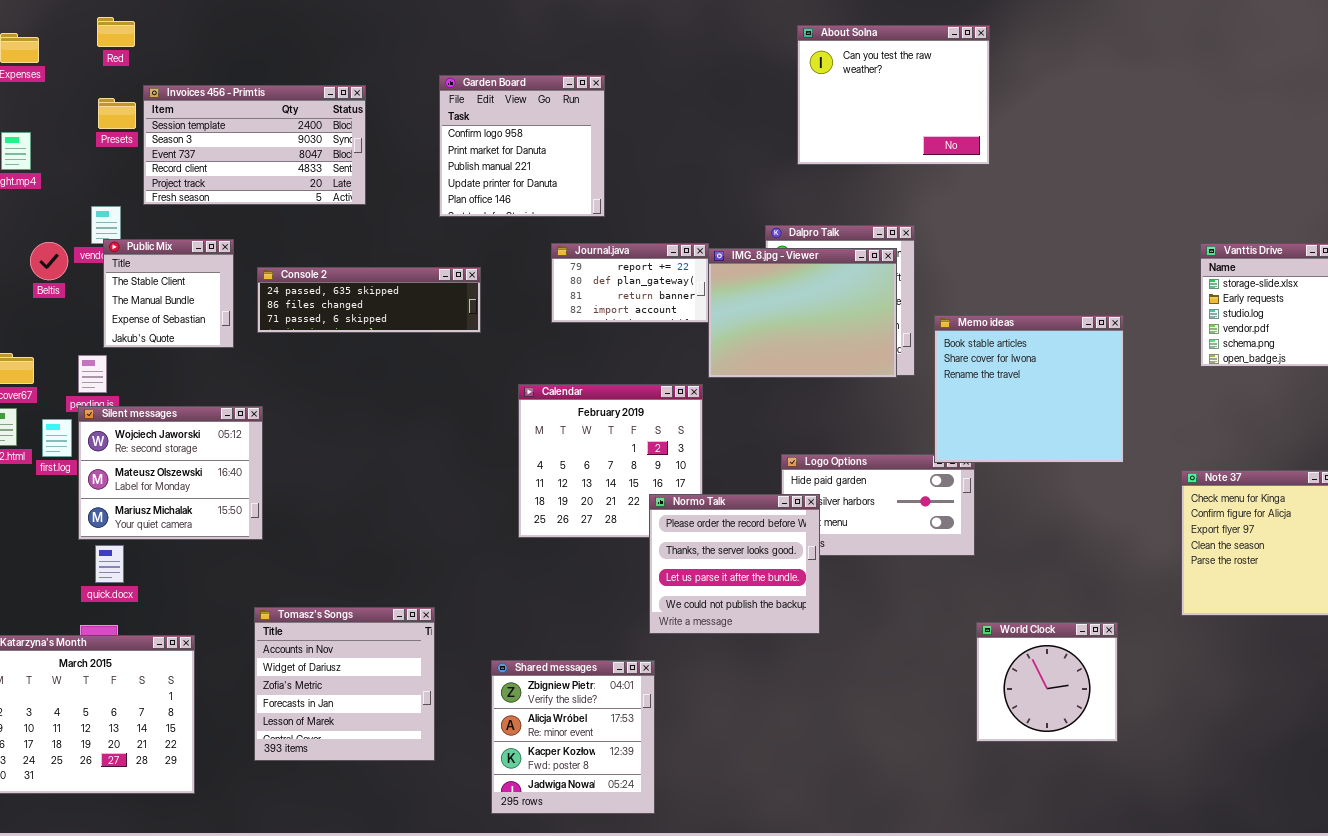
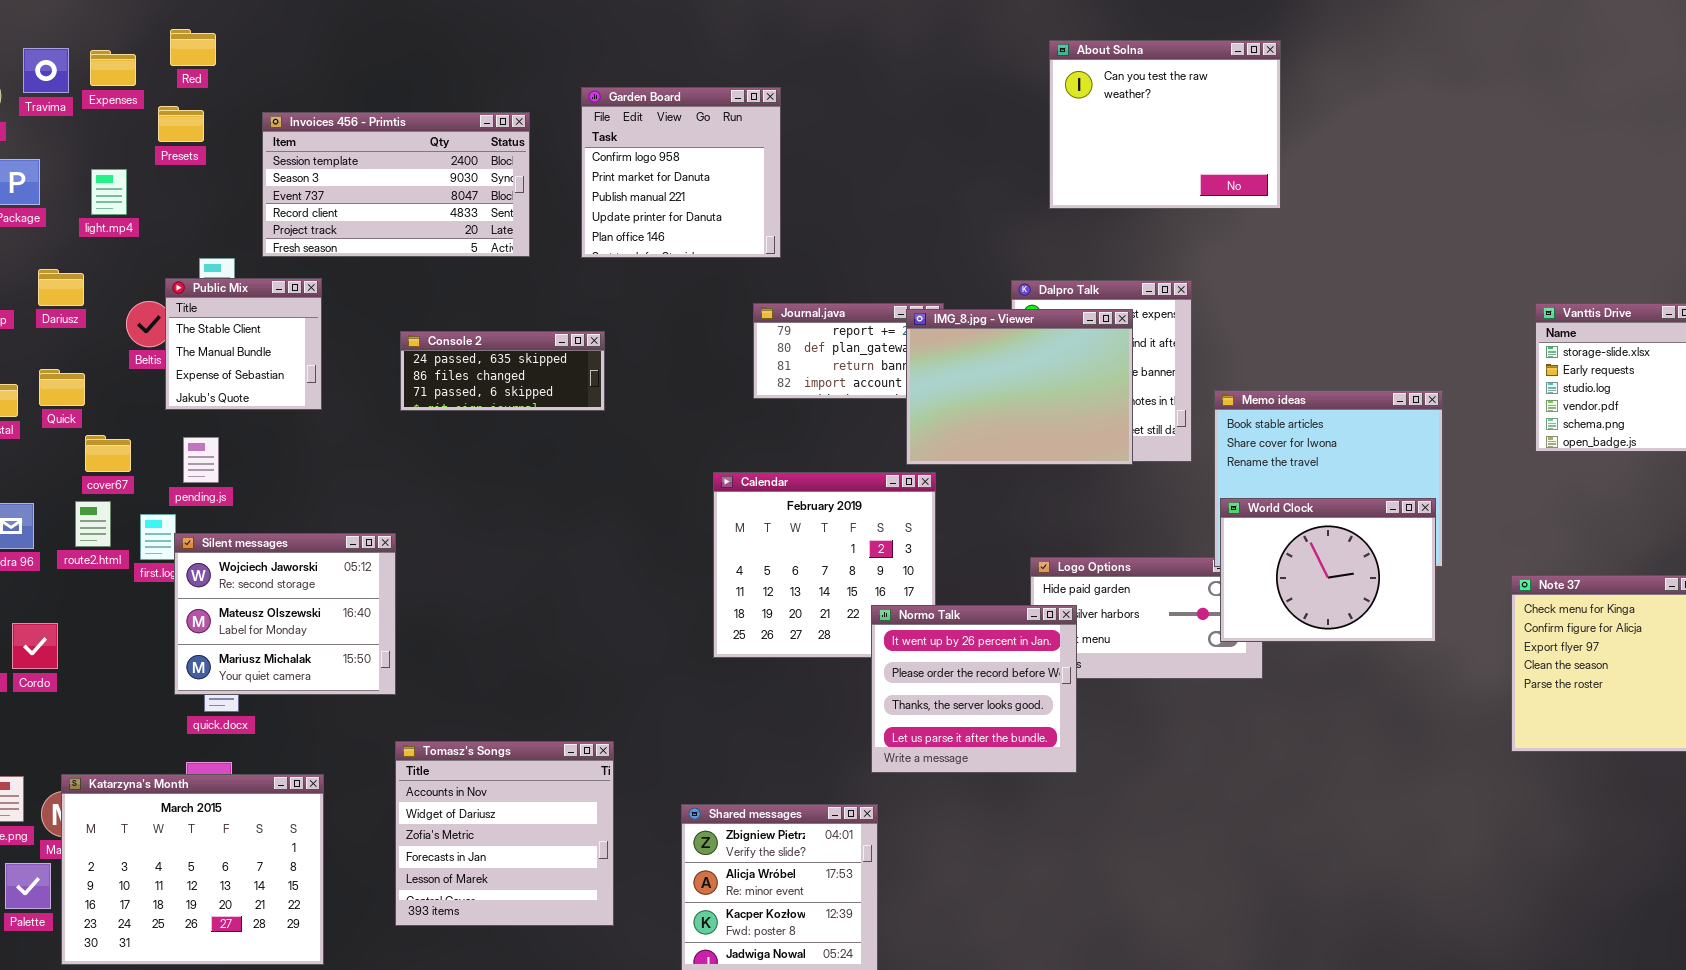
Red: [97,17,135,47] -> [170,29,216,66], moved
Garden Board: [439,75,605,217] -> [581,87,781,258], moved
Presets: [98,98,136,129] -> [158,106,204,142], moved
Public Mix: [103,239,234,348] -> [165,278,322,410], moved
IMG_8.jpg - Viewer: [708,248,897,378] -> [906,309,1133,465], moved
Console 2: [257,267,481,333] -> [400,331,605,411], resized
Silent messages: [78,406,263,540] -> [174,533,396,695], moved
Normo Talk: [649,494,820,634] -> [871,605,1077,773], scrolled up 1 row
World Clock: [976,622,1118,742] -> [1220,498,1436,642], moved, resized

